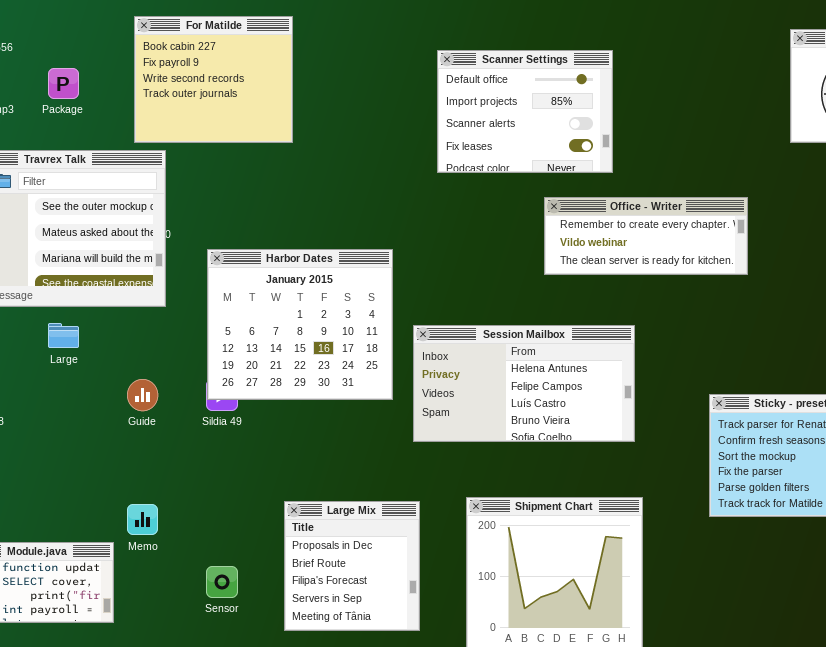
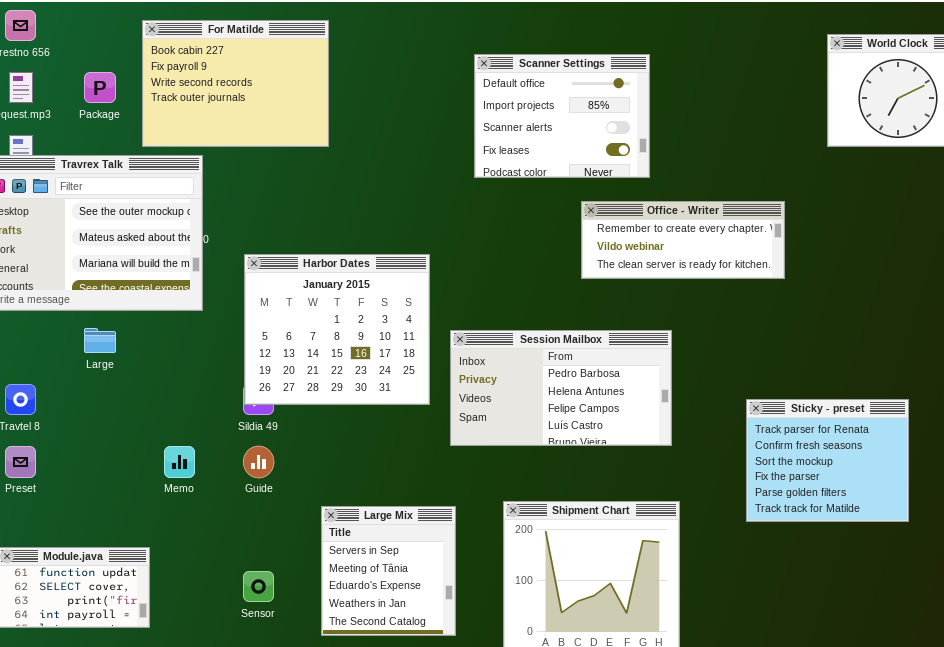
For Matilde: [134,16,293,143] -> [142,20,329,147], resized
Session Mailbox: [413,325,635,442] -> [450,330,672,446], scrolled up 1 row
Guide: [127,379,158,411] -> [243,446,274,478], moved
Large Mix: [284,501,420,631] -> [321,506,456,636], scrolled down 3 rows
Memo: [127,504,158,535] -> [164,446,195,478], moved

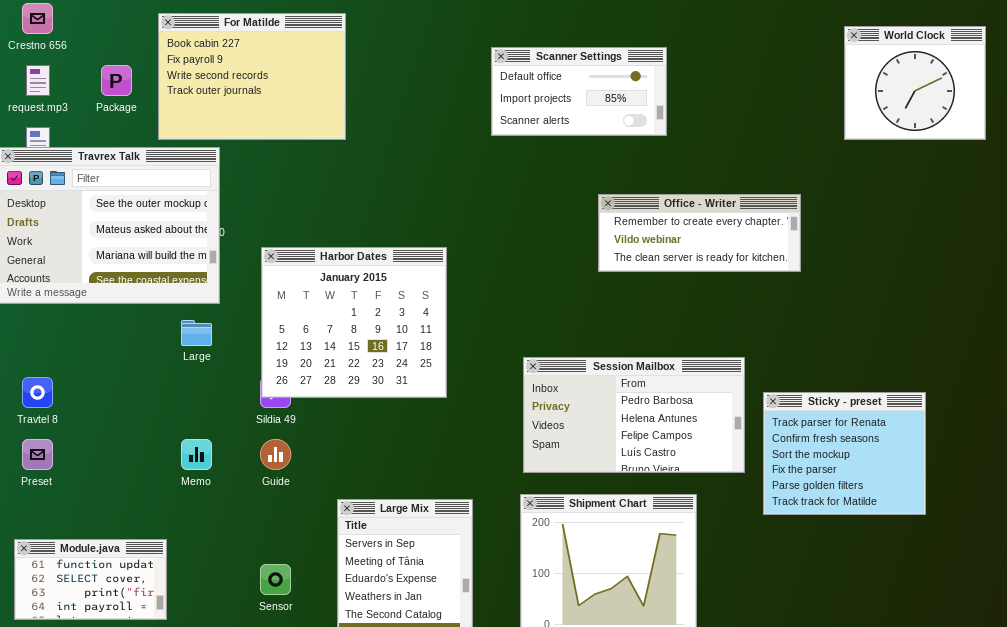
Scanner Settings: [474,54,650,178] -> [491,47,667,136], resized
Large: [84,328,116,353] -> [181,320,212,346], moved
Session Mailbox: [450,330,672,446] -> [523,357,745,473], moved

